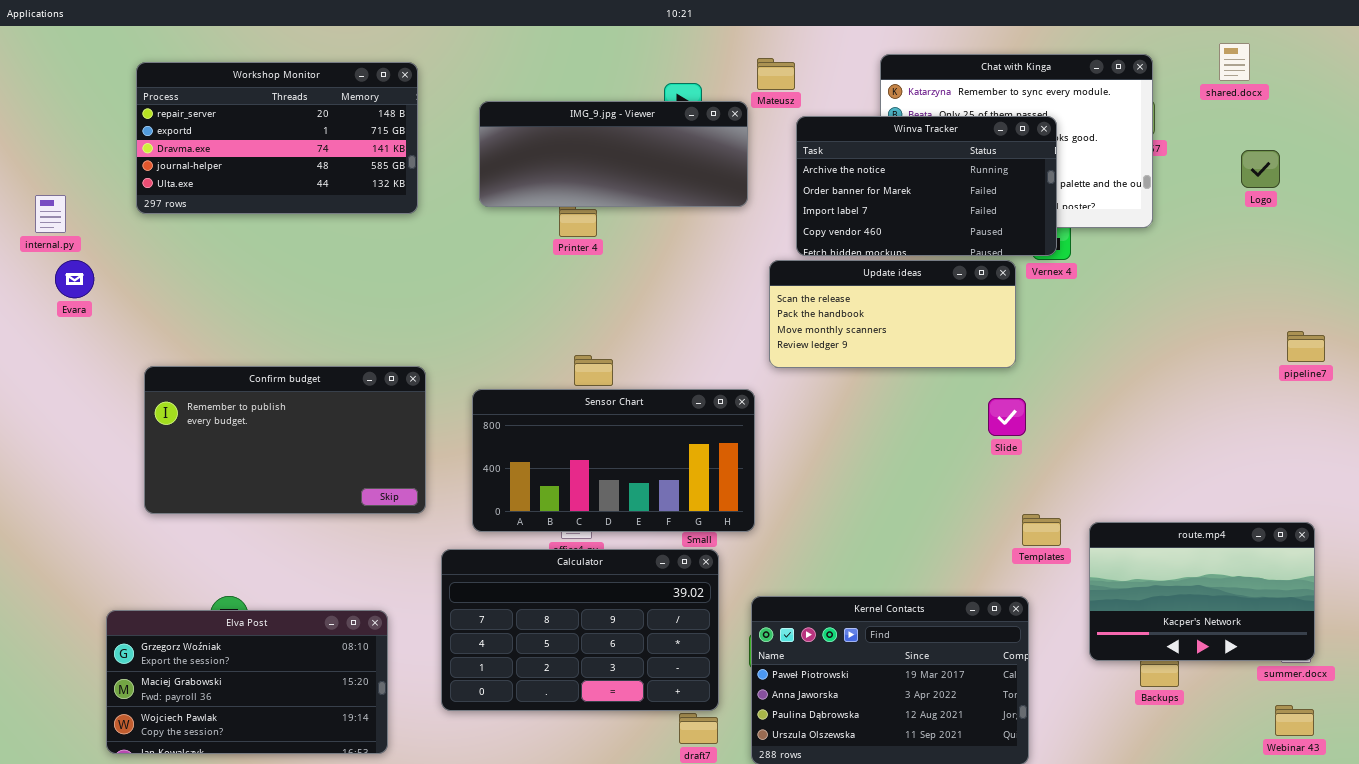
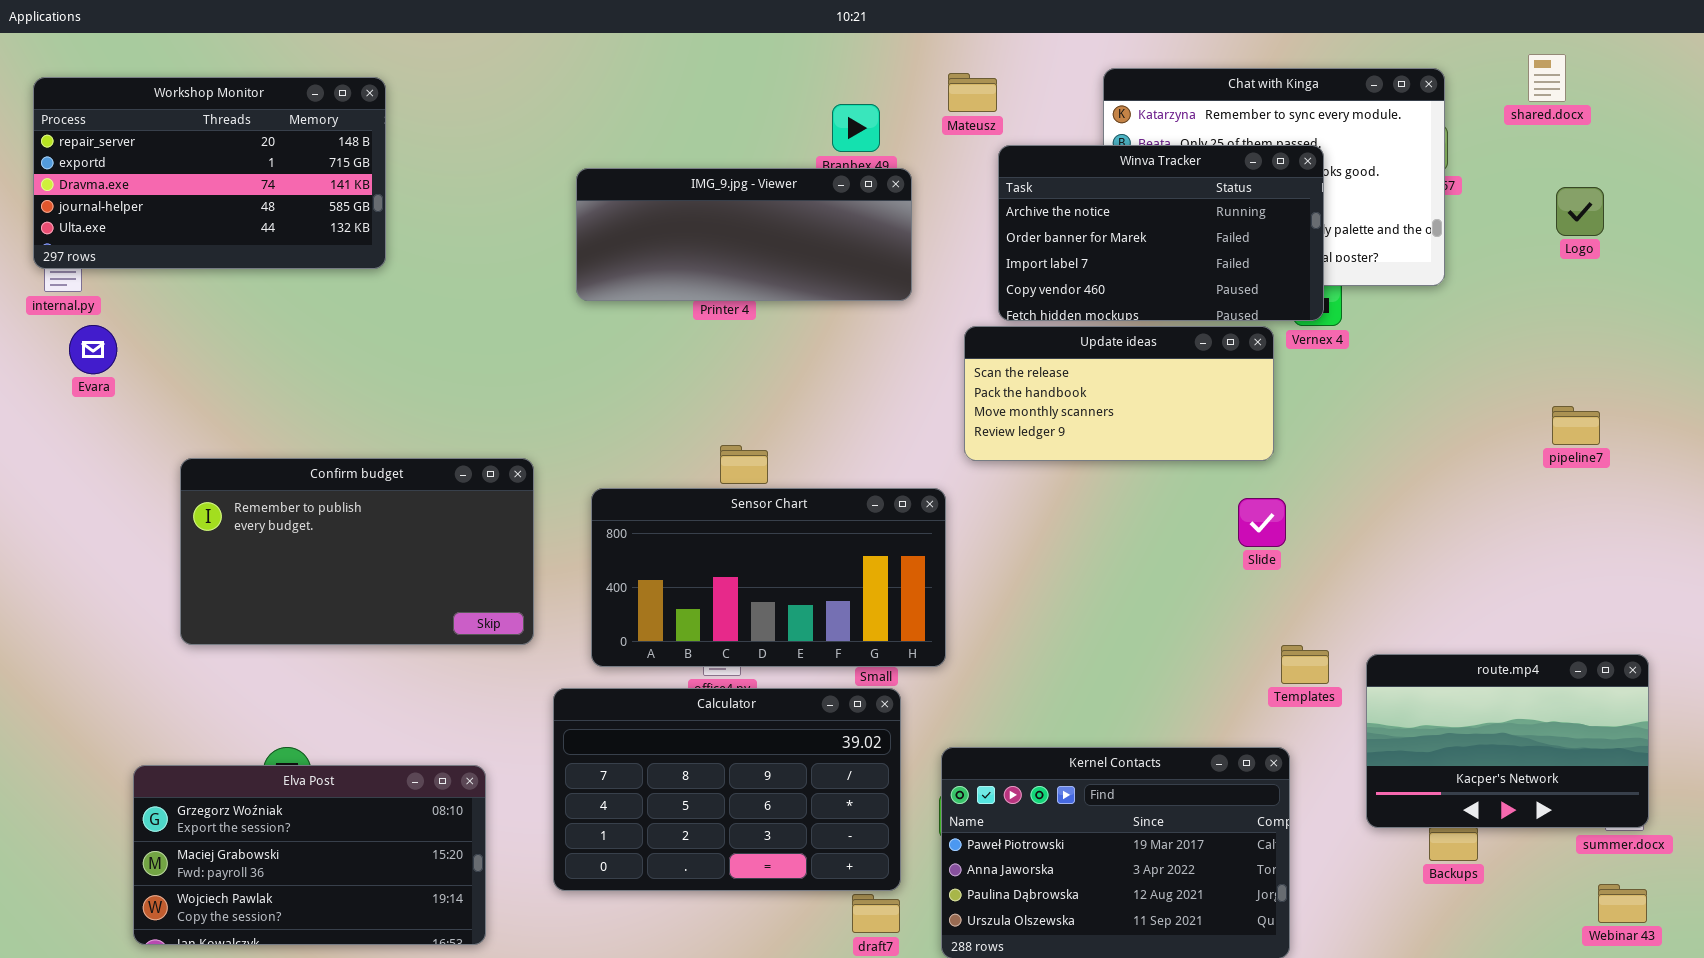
Workshop Monitor: [136,62,418,214] -> [33,77,386,269], moved
IMG_9.jpg - Viewer: [479,101,748,207] -> [576,168,912,301], moved
pipeline7: [1287,331,1325,362] -> [1552,406,1600,445], moved

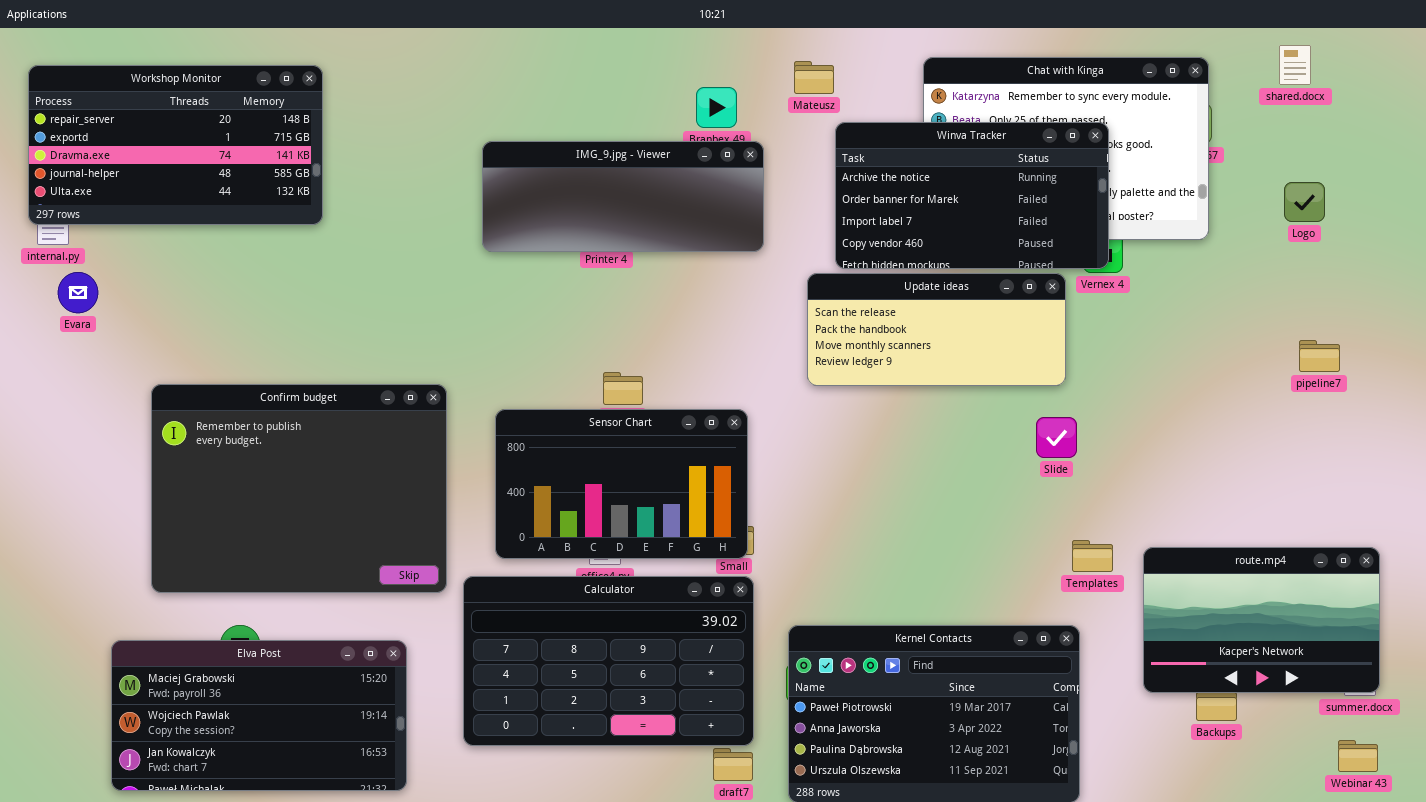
Logo: [1556,187,1604,236] -> [1284,182,1325,222], moved
Confirm budget: [180,458,534,645] -> [151,384,447,593], resized
Sensor Chart: [591,488,946,667] -> [495,409,748,559], resized
Elva Post: [133,765,486,945] -> [111,640,407,791], scrolled down 1 row

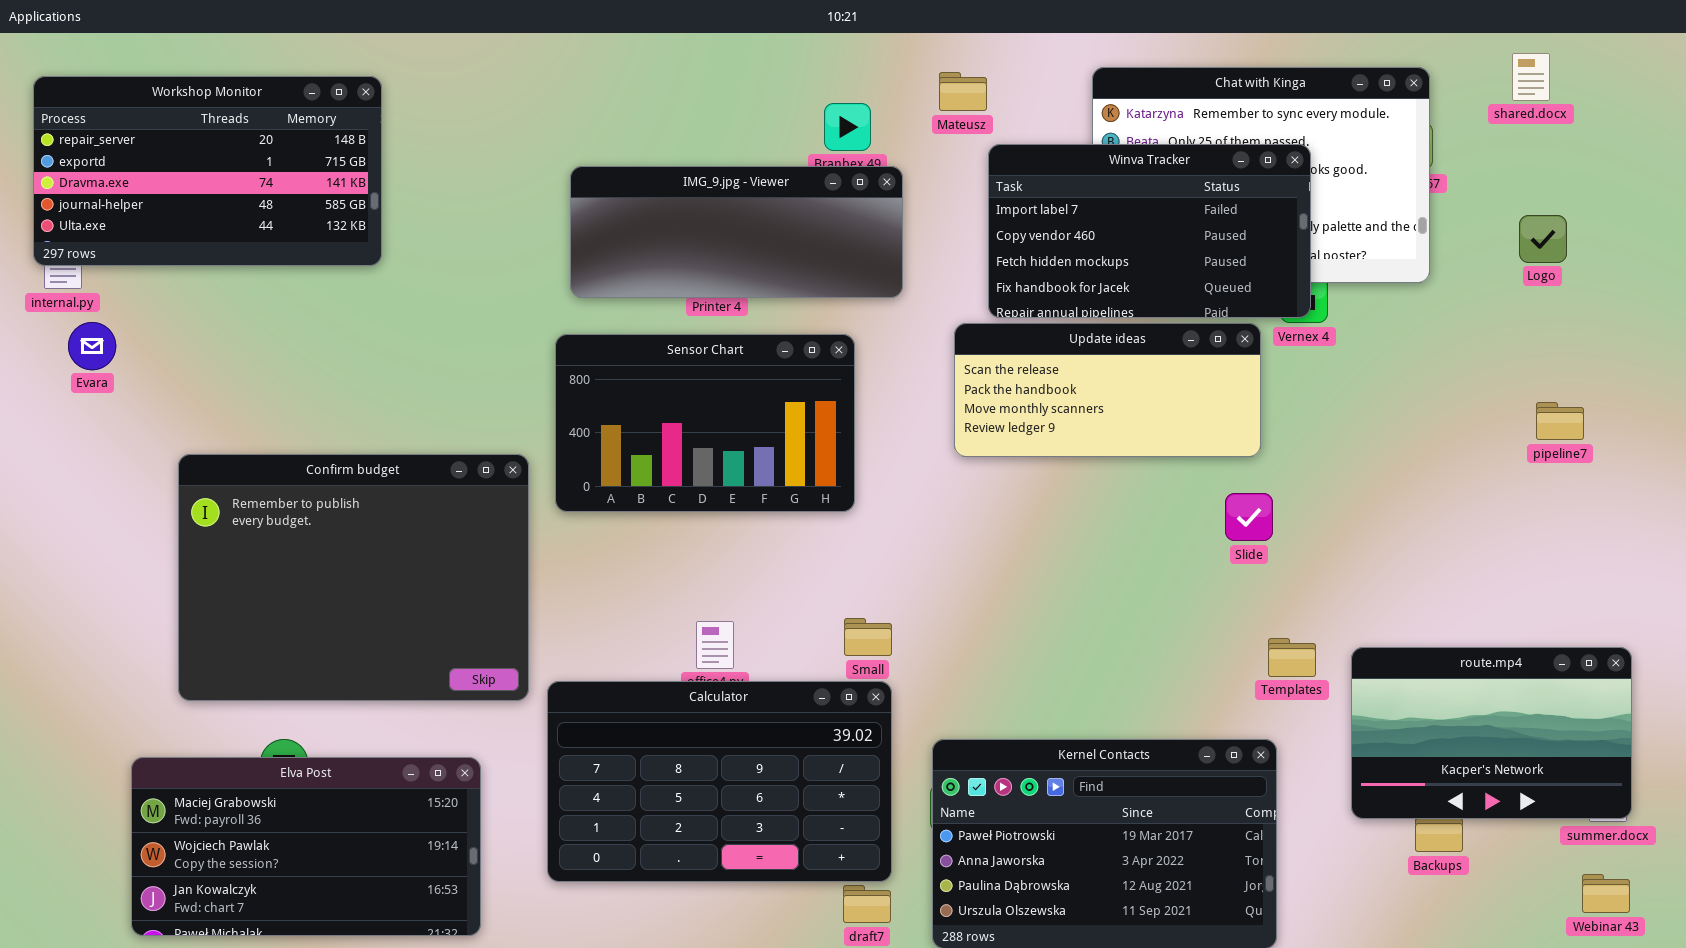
Winva Tracker: [835,122,1109,269] -> [988,144,1311,318], scrolled down 2 rows
Sensor Chart: [495,409,748,559] -> [555,334,855,512], moved

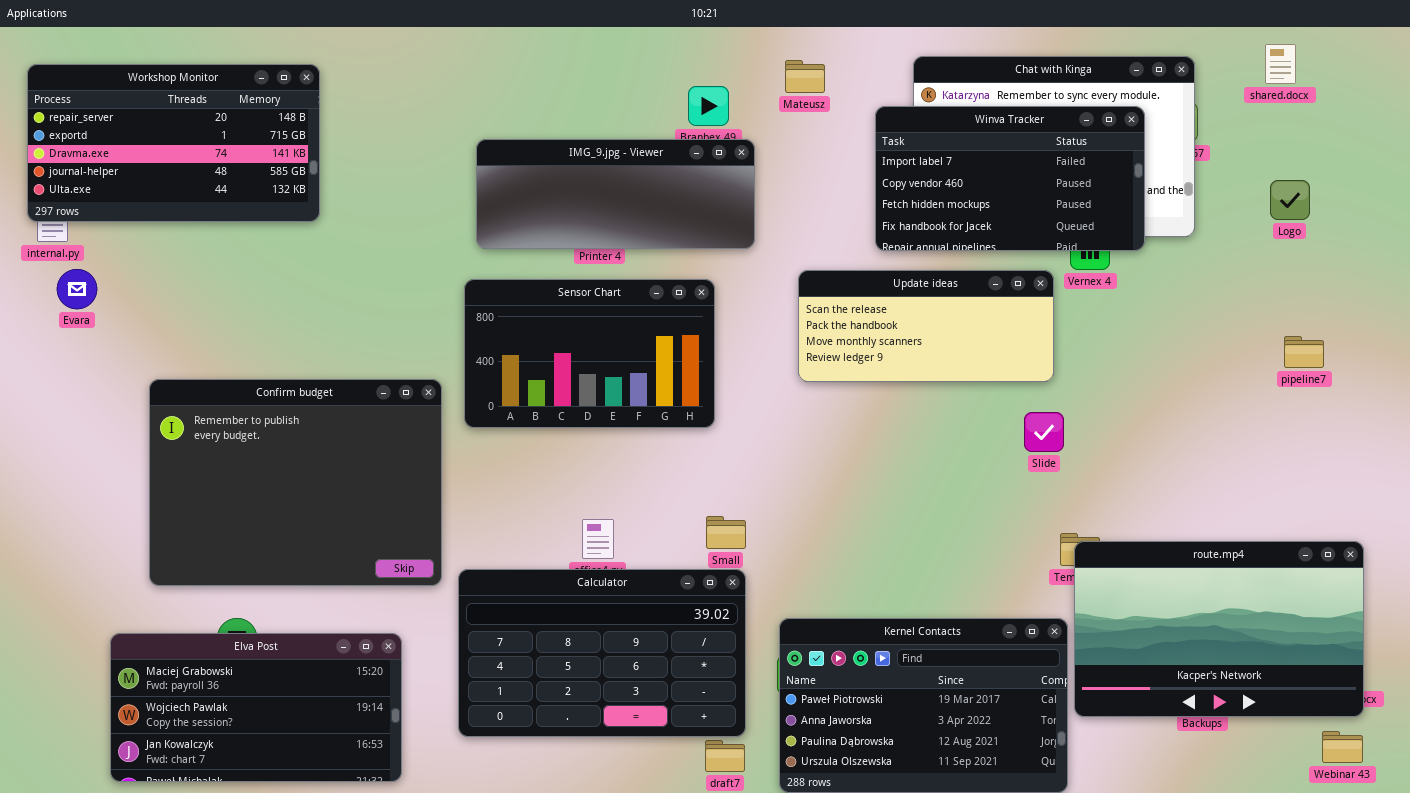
Winva Tracker: [988,144,1311,318] -> [875,106,1145,251], moved
route.mp4: [1351,647,1632,819] -> [1074,541,1364,717], resized

